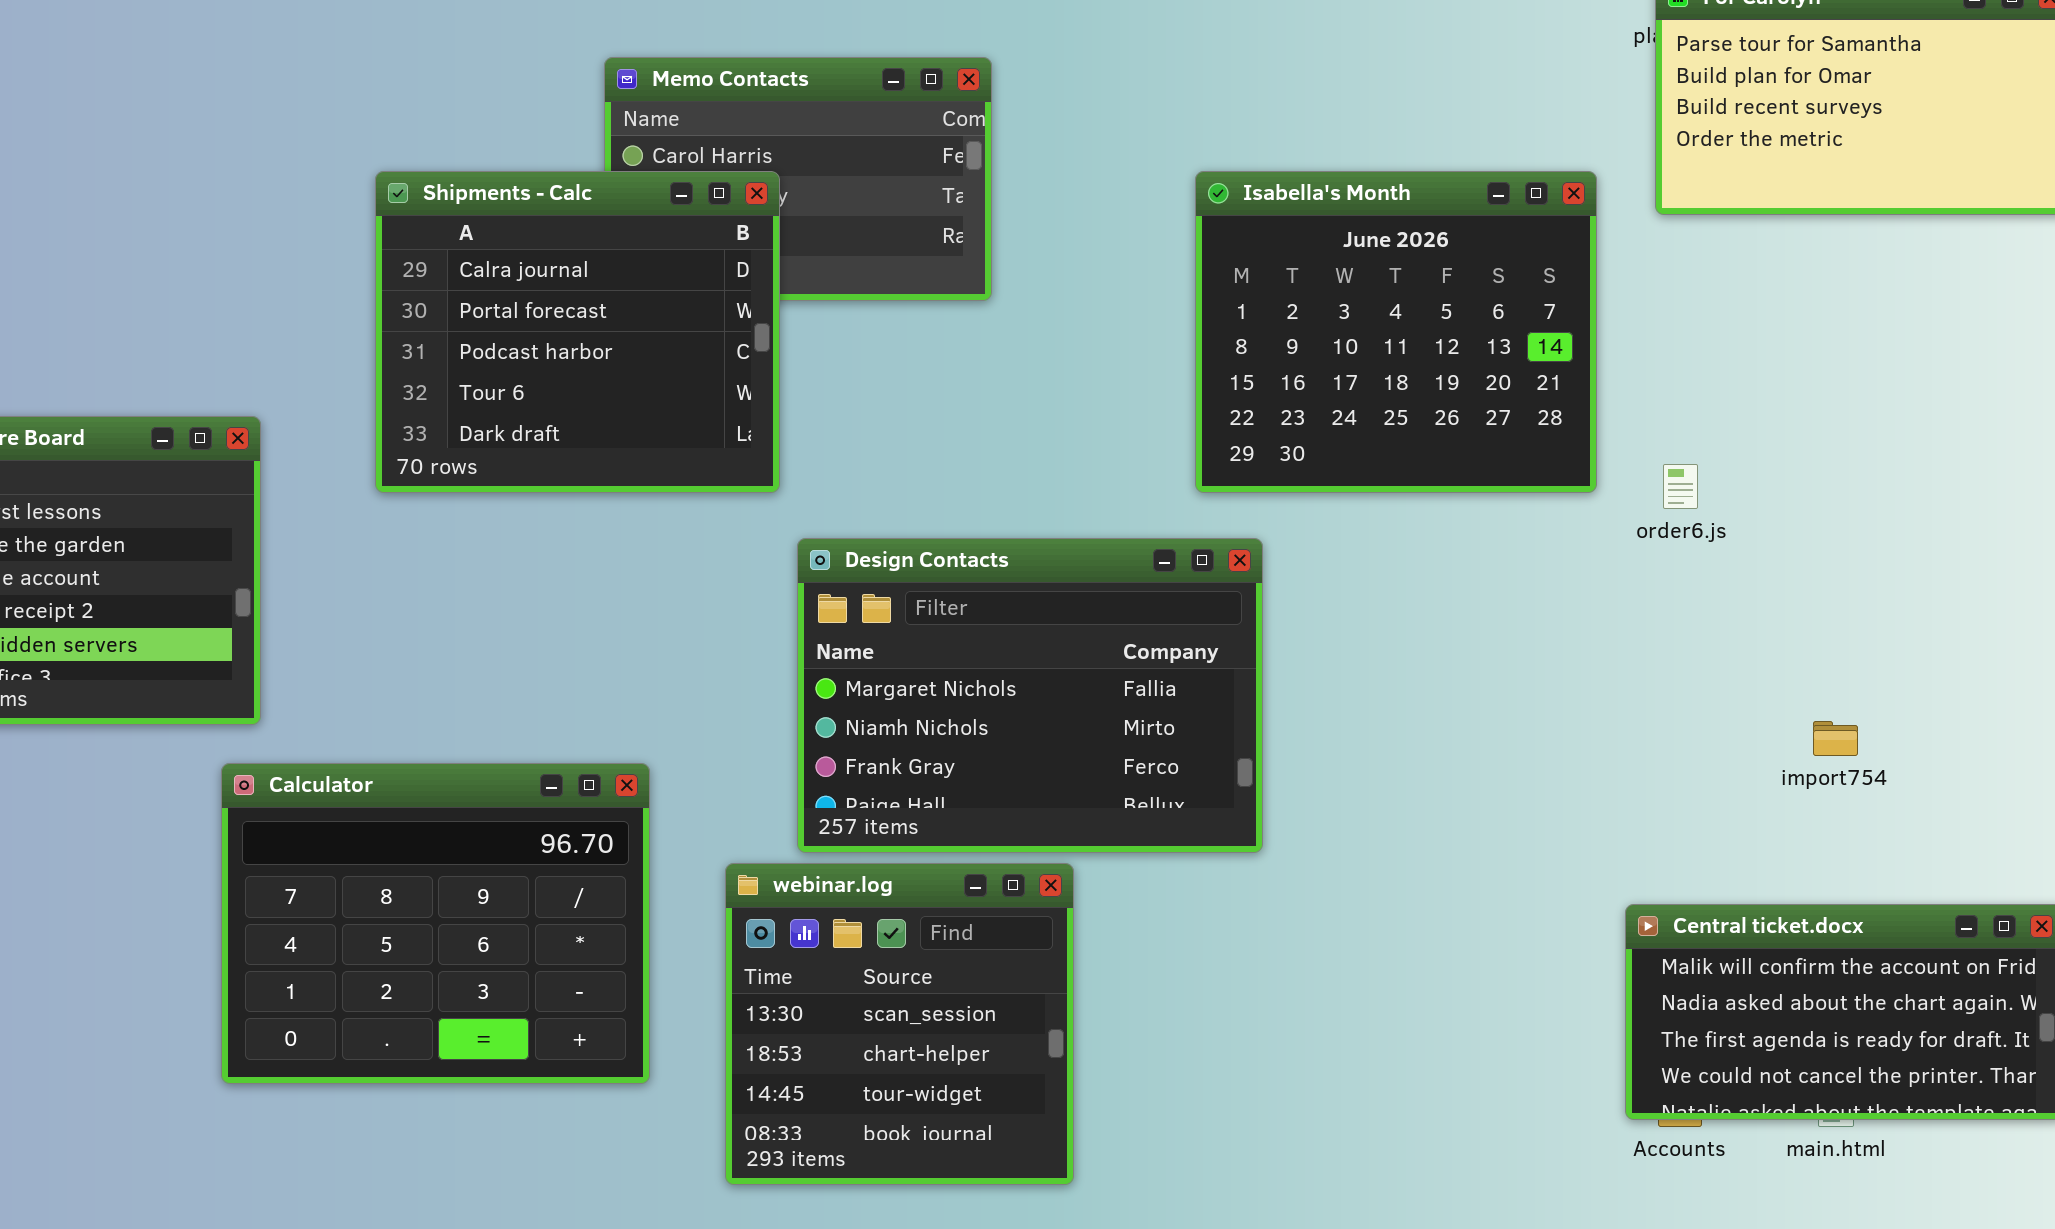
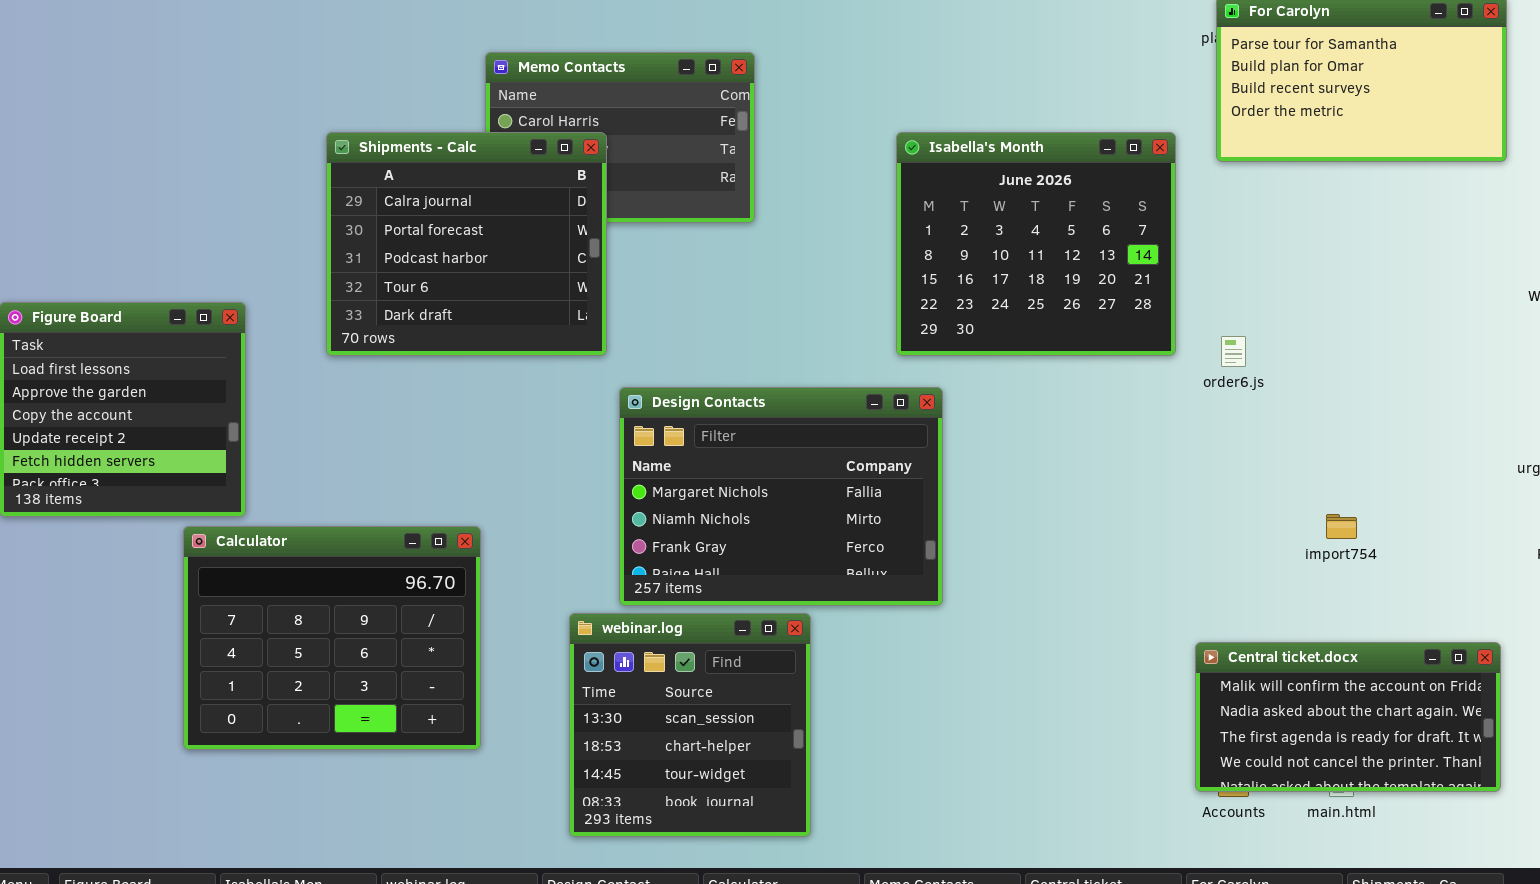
Calculator: [221,763,650,1084] -> [183,526,481,750], moved

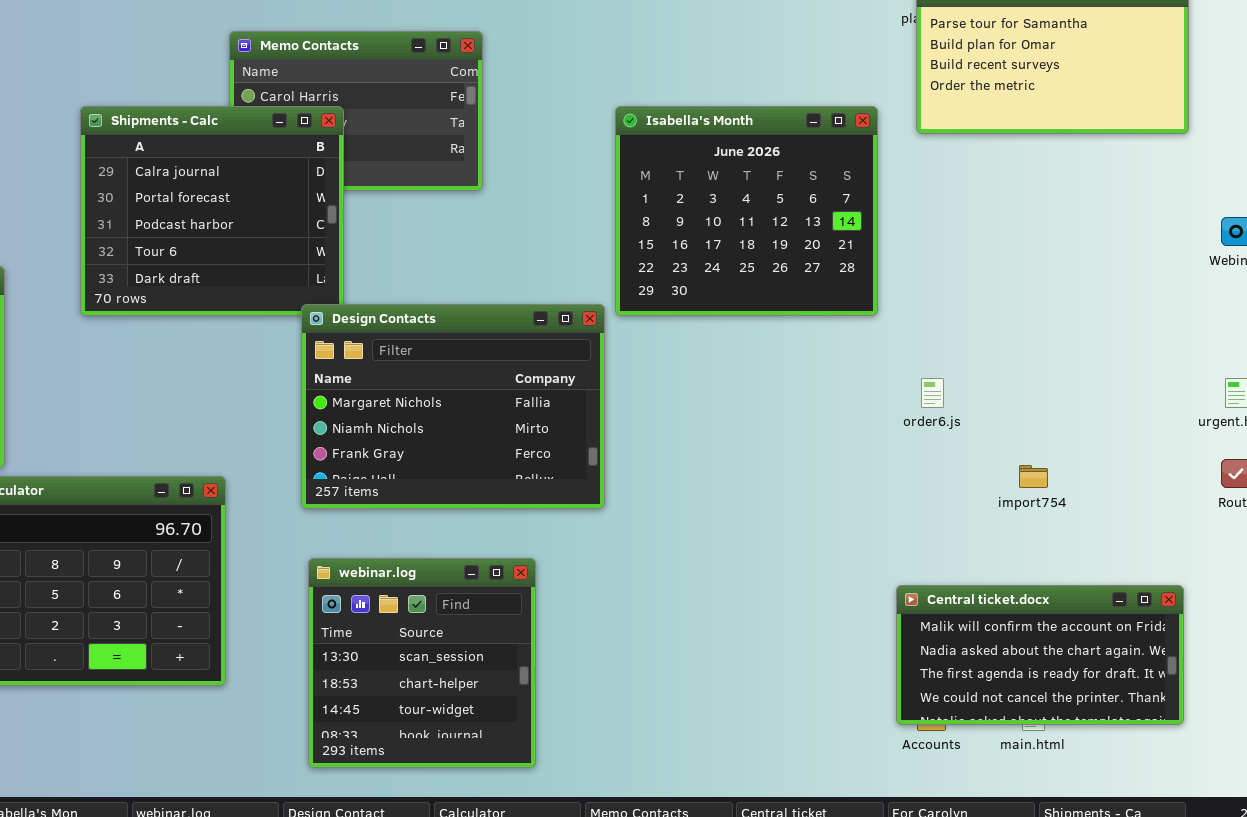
order6.js: [1221,336,1246,367] -> [921,378,944,408], moved
Design Contacts: [619,387,943,606] -> [301,304,605,509], moved

